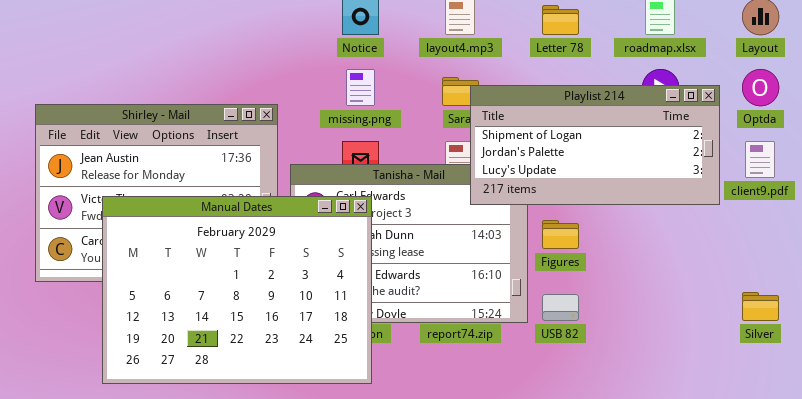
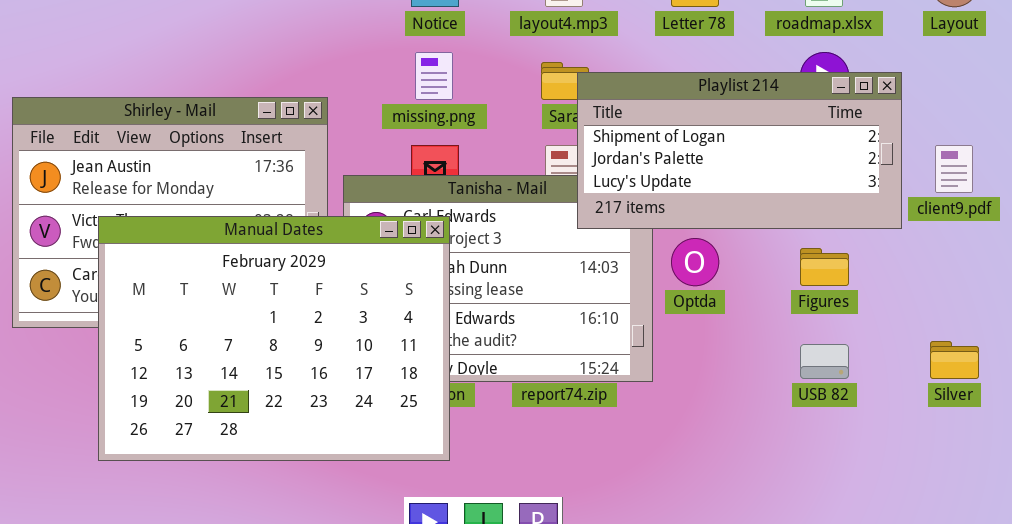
Optda: [742,69,779,106] -> [671,238,719,286], moved
Figures: [542,220,579,249] -> [800,248,849,286], moved
USB 82: [542,294,579,321] -> [800,344,849,379], moved

